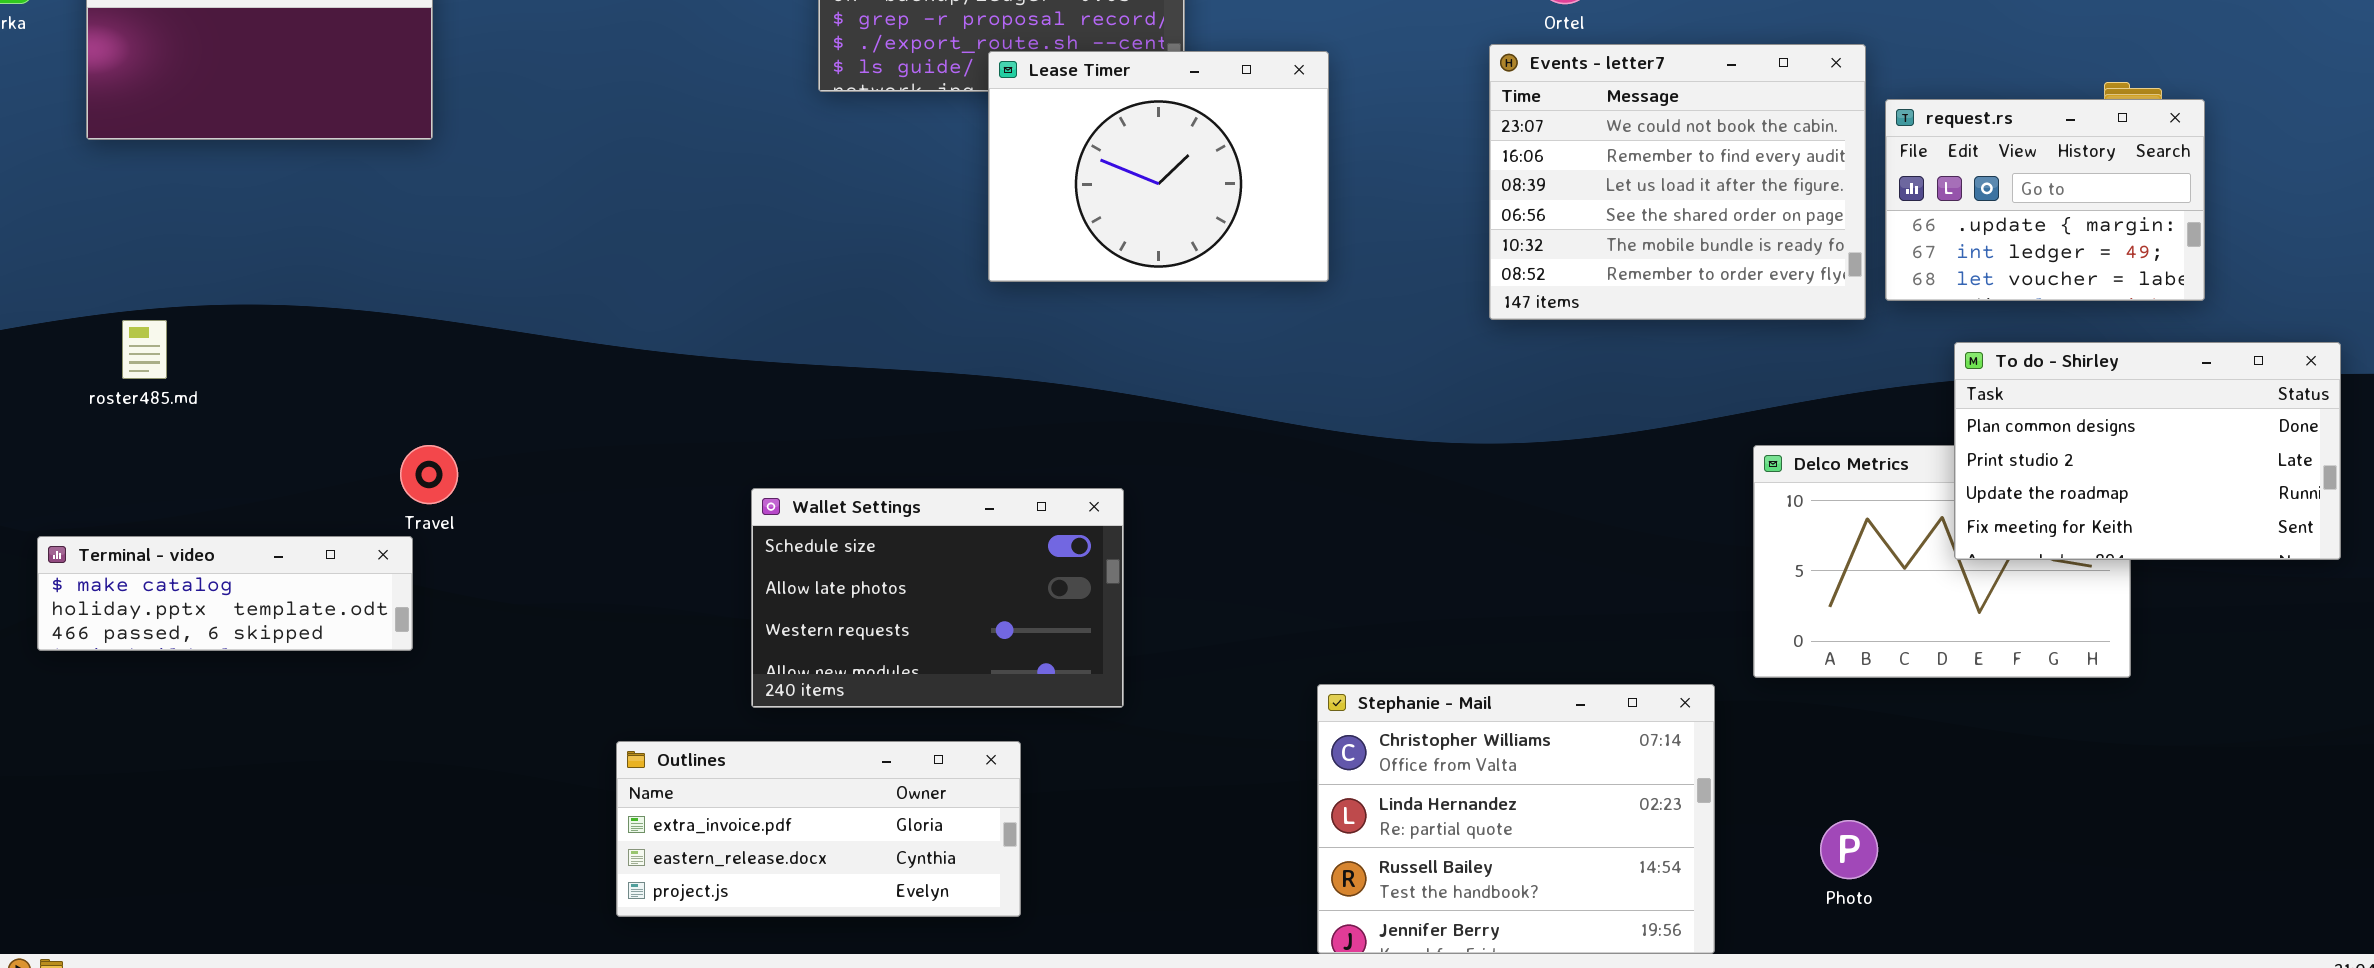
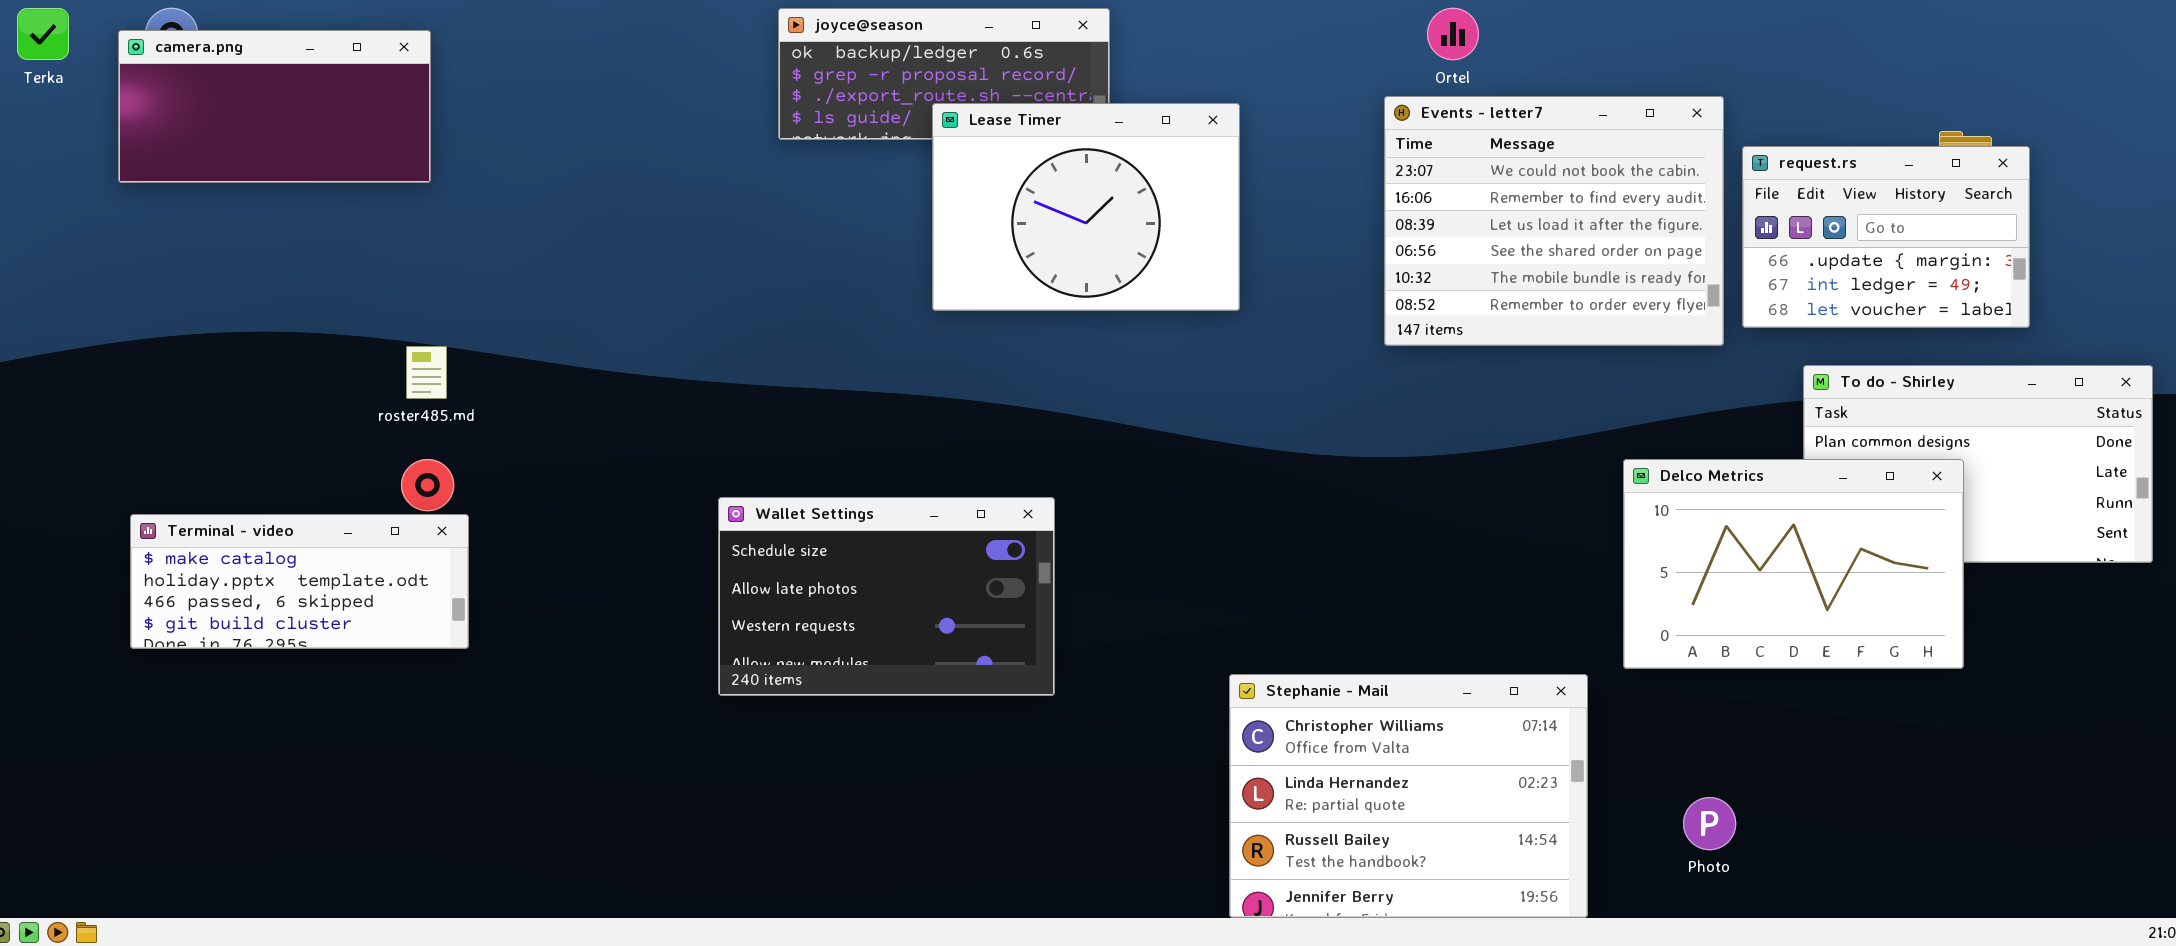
roster485.md: [122,320,167,379] -> [406,346,447,399], moved
Delco Metrics: [1753,445,2131,678] -> [1623,459,1964,669], raised
Terminal - video: [37,536,413,651] -> [130,514,469,649], moved, resized
Outlines: [616,741,1021,917] -> none, closed

